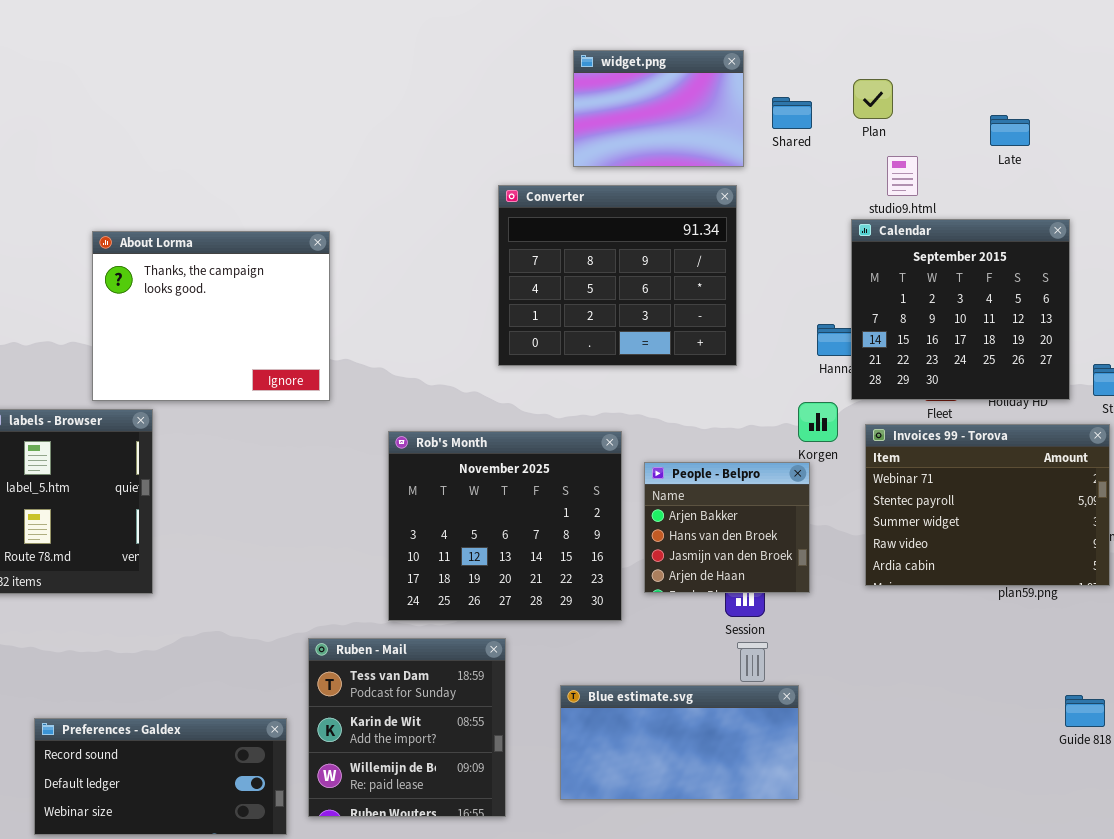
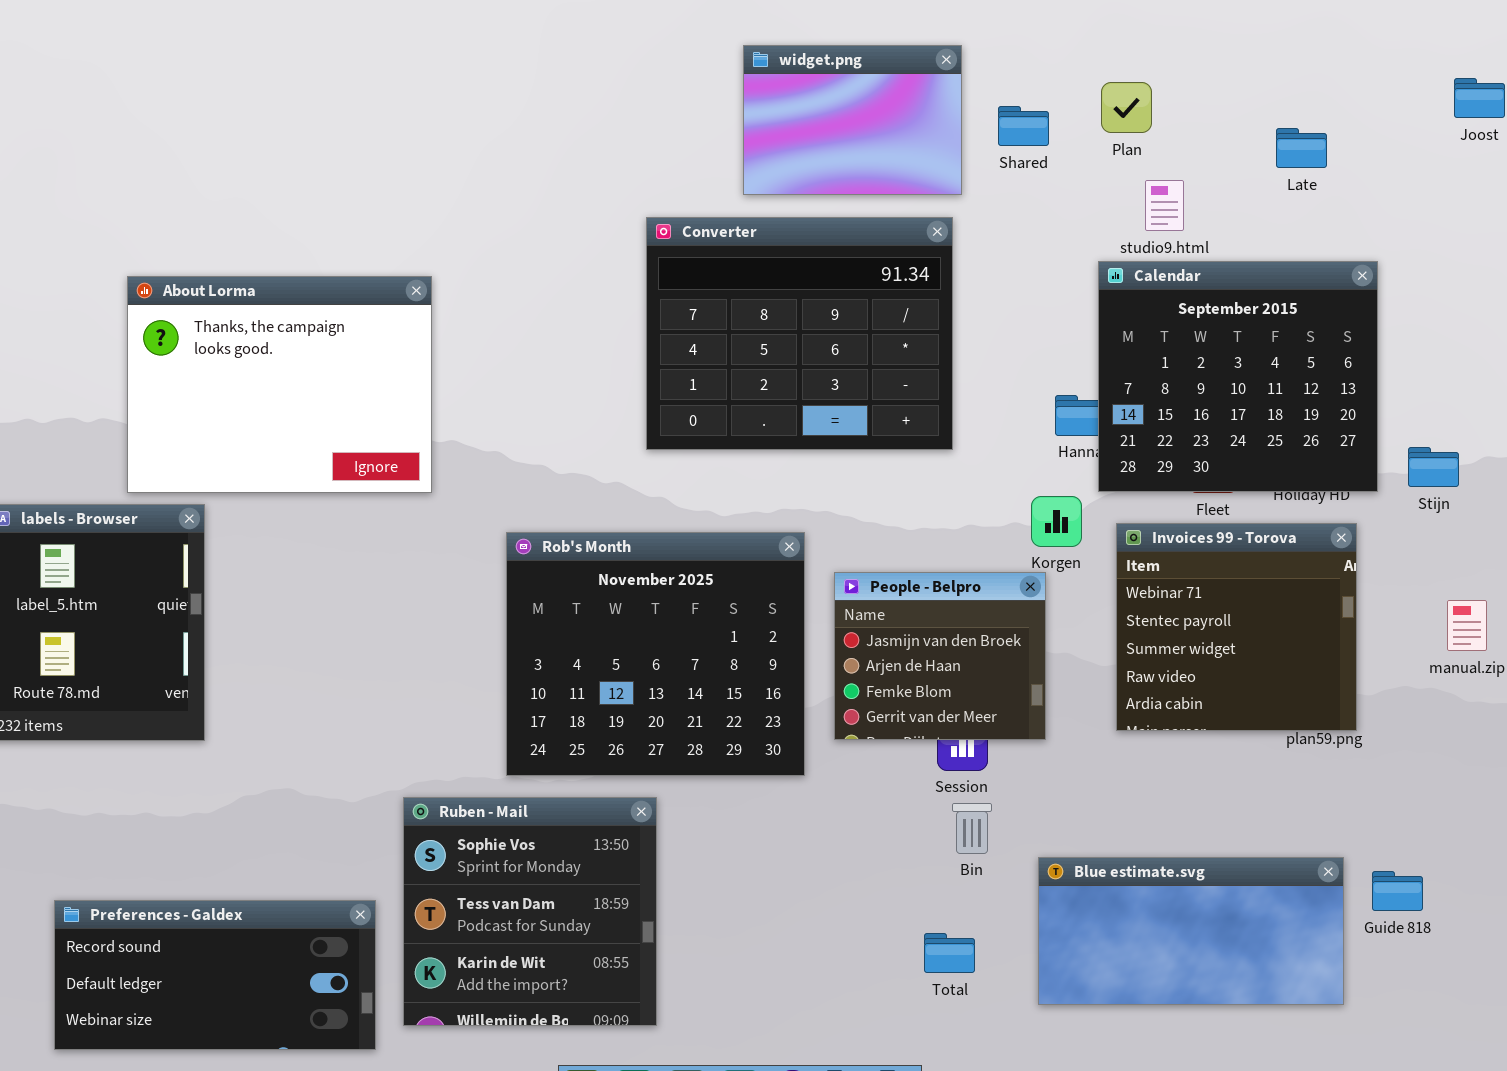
Invoices 99 - Torova: [865,424,1110,586] -> [1116,523,1357,731], resized
People - Belpro: [644,462,810,593] -> [834,572,1046,740], scrolled down 2 rows
Ruben - Mail: [308,638,506,817] -> [403,797,657,1026], scrolled up 1 row
Blue estimate.svg: [560,685,799,800] -> [1038,857,1344,1005], moved

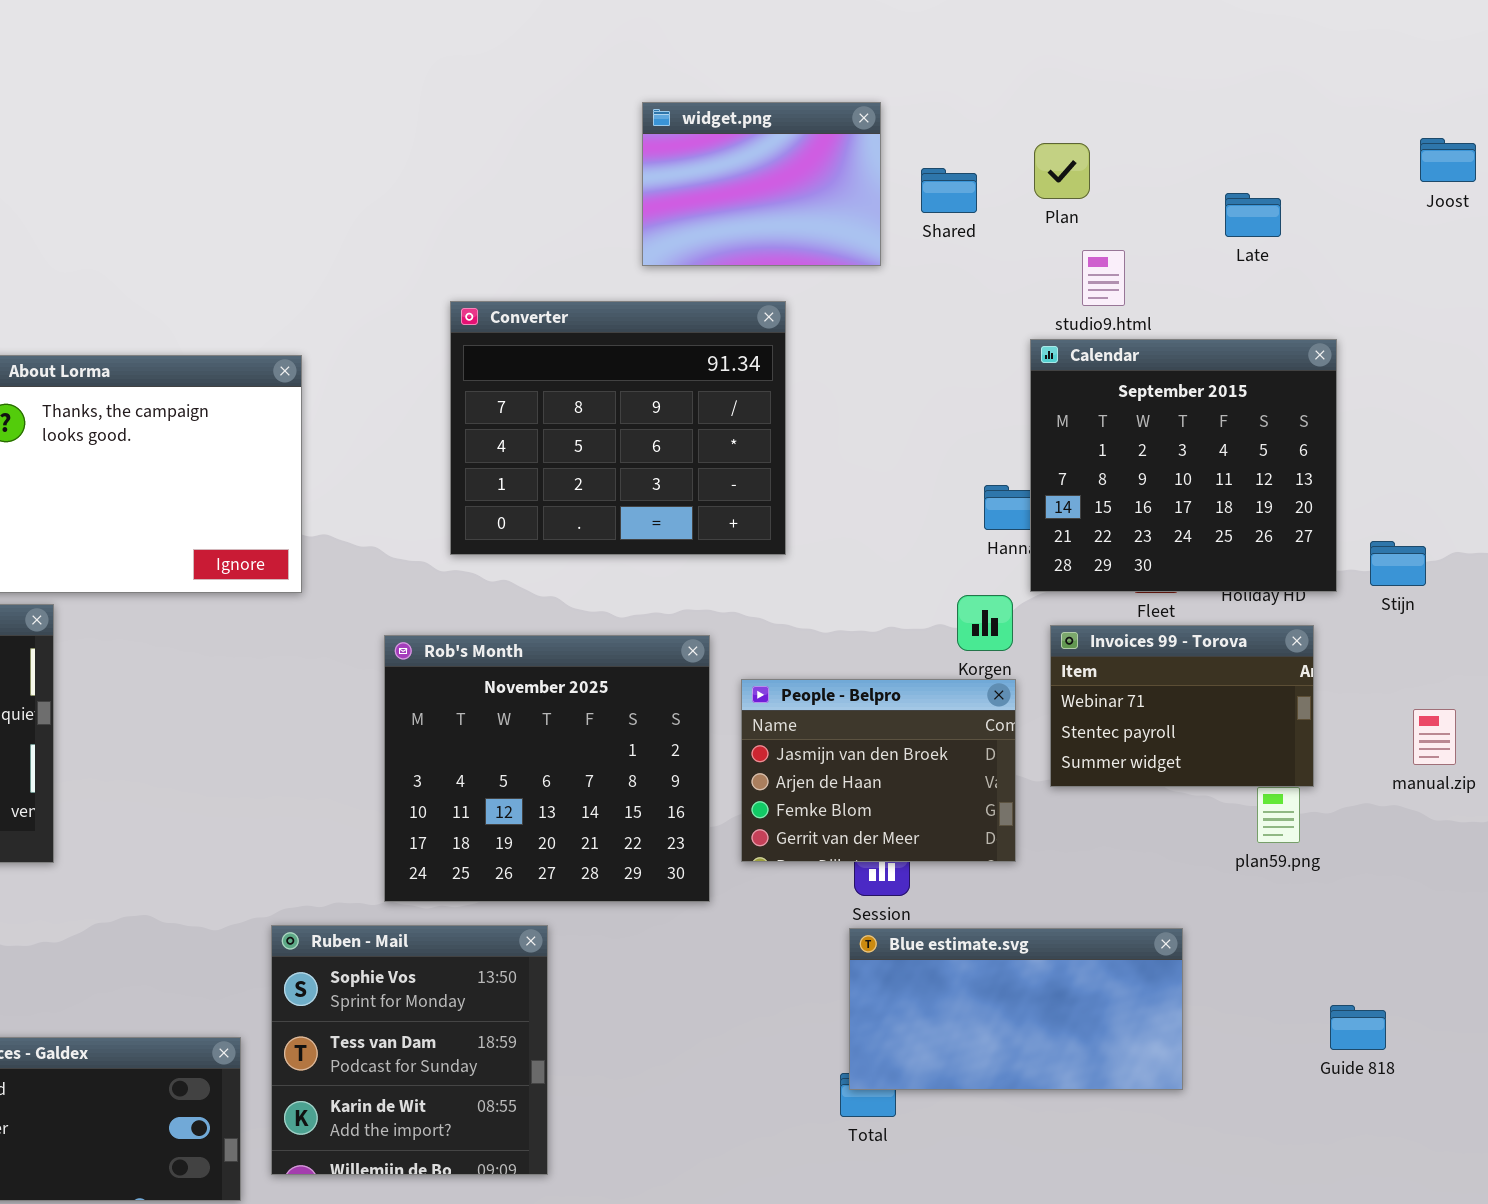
Converter: [646,217,953,450] -> [450,301,786,555], moved
Invoices 99 - Torova: [1116,523,1357,731] -> [1050,625,1314,787], resized
People - Belpro: [834,572,1046,740] -> [741,679,1016,862], resized
Blue estimate.svg: [1038,857,1344,1005] -> [849,928,1183,1090], moved

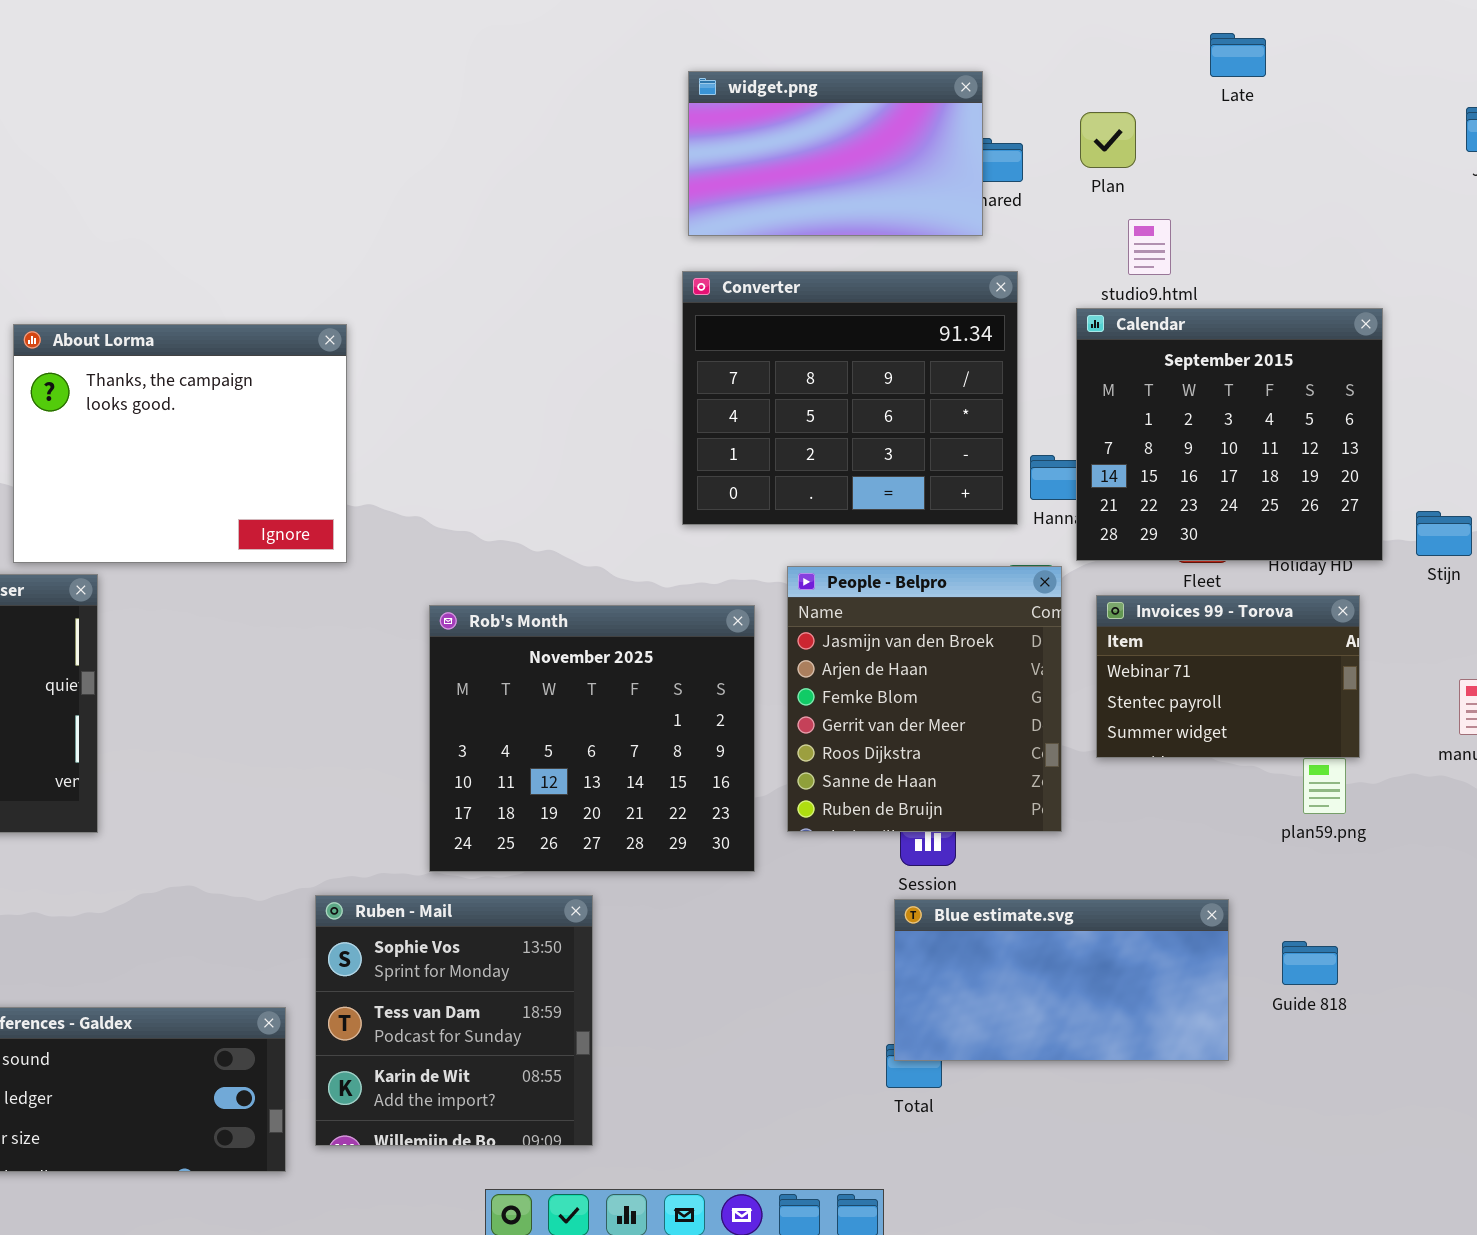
widget.png: [642,102,881,266] -> [688,71,983,236], resized
Late: [1225,193,1281,237] -> [1210,33,1266,77], moved
Converter: [450,301,786,555] -> [682,271,1018,525], moved
People - Belpro: [741,679,1016,862] -> [787,566,1062,832], resized
Guide 818: [1330,1005,1386,1050] -> [1282,941,1338,985], moved

